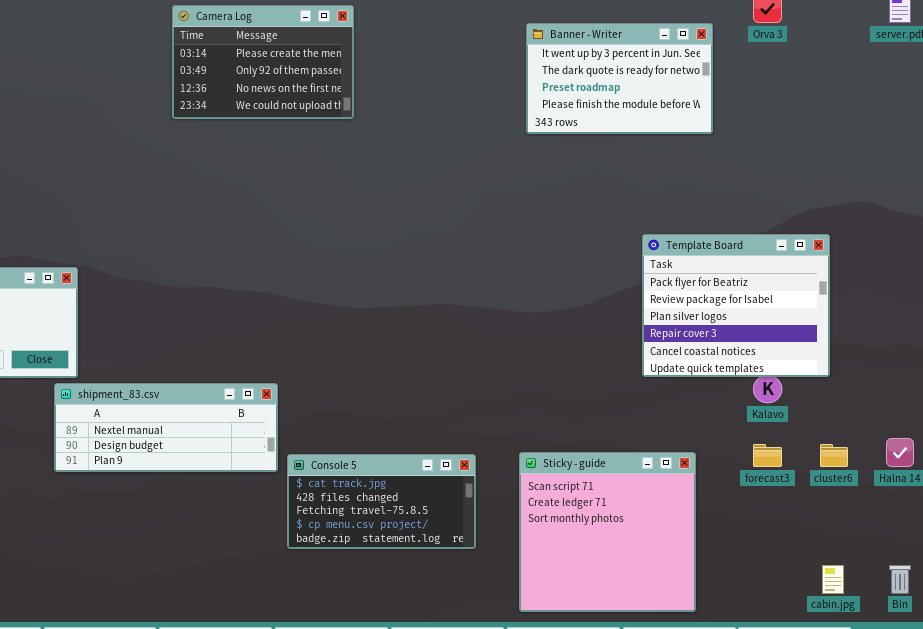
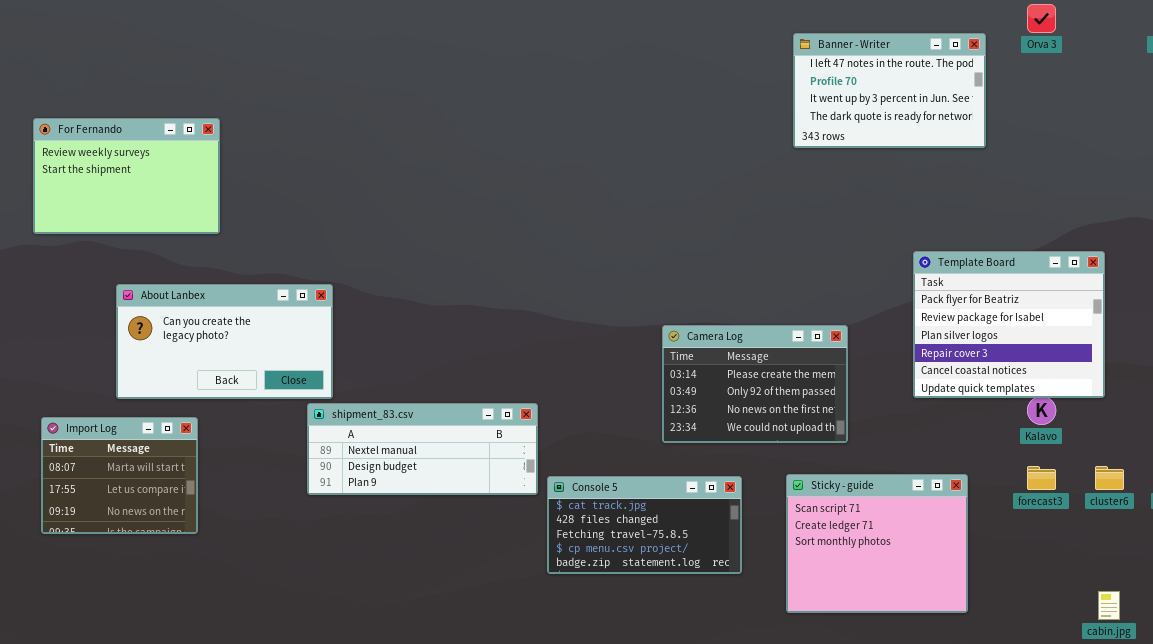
Camera Log: [172,5,354,119] -> [662,325,848,443], moved
Banner - Writer: [526,23,713,134] -> [793,33,986,148], scrolled up 2 rows
Sticky - guide: [519,452,696,612] -> [786,474,968,613], resized

